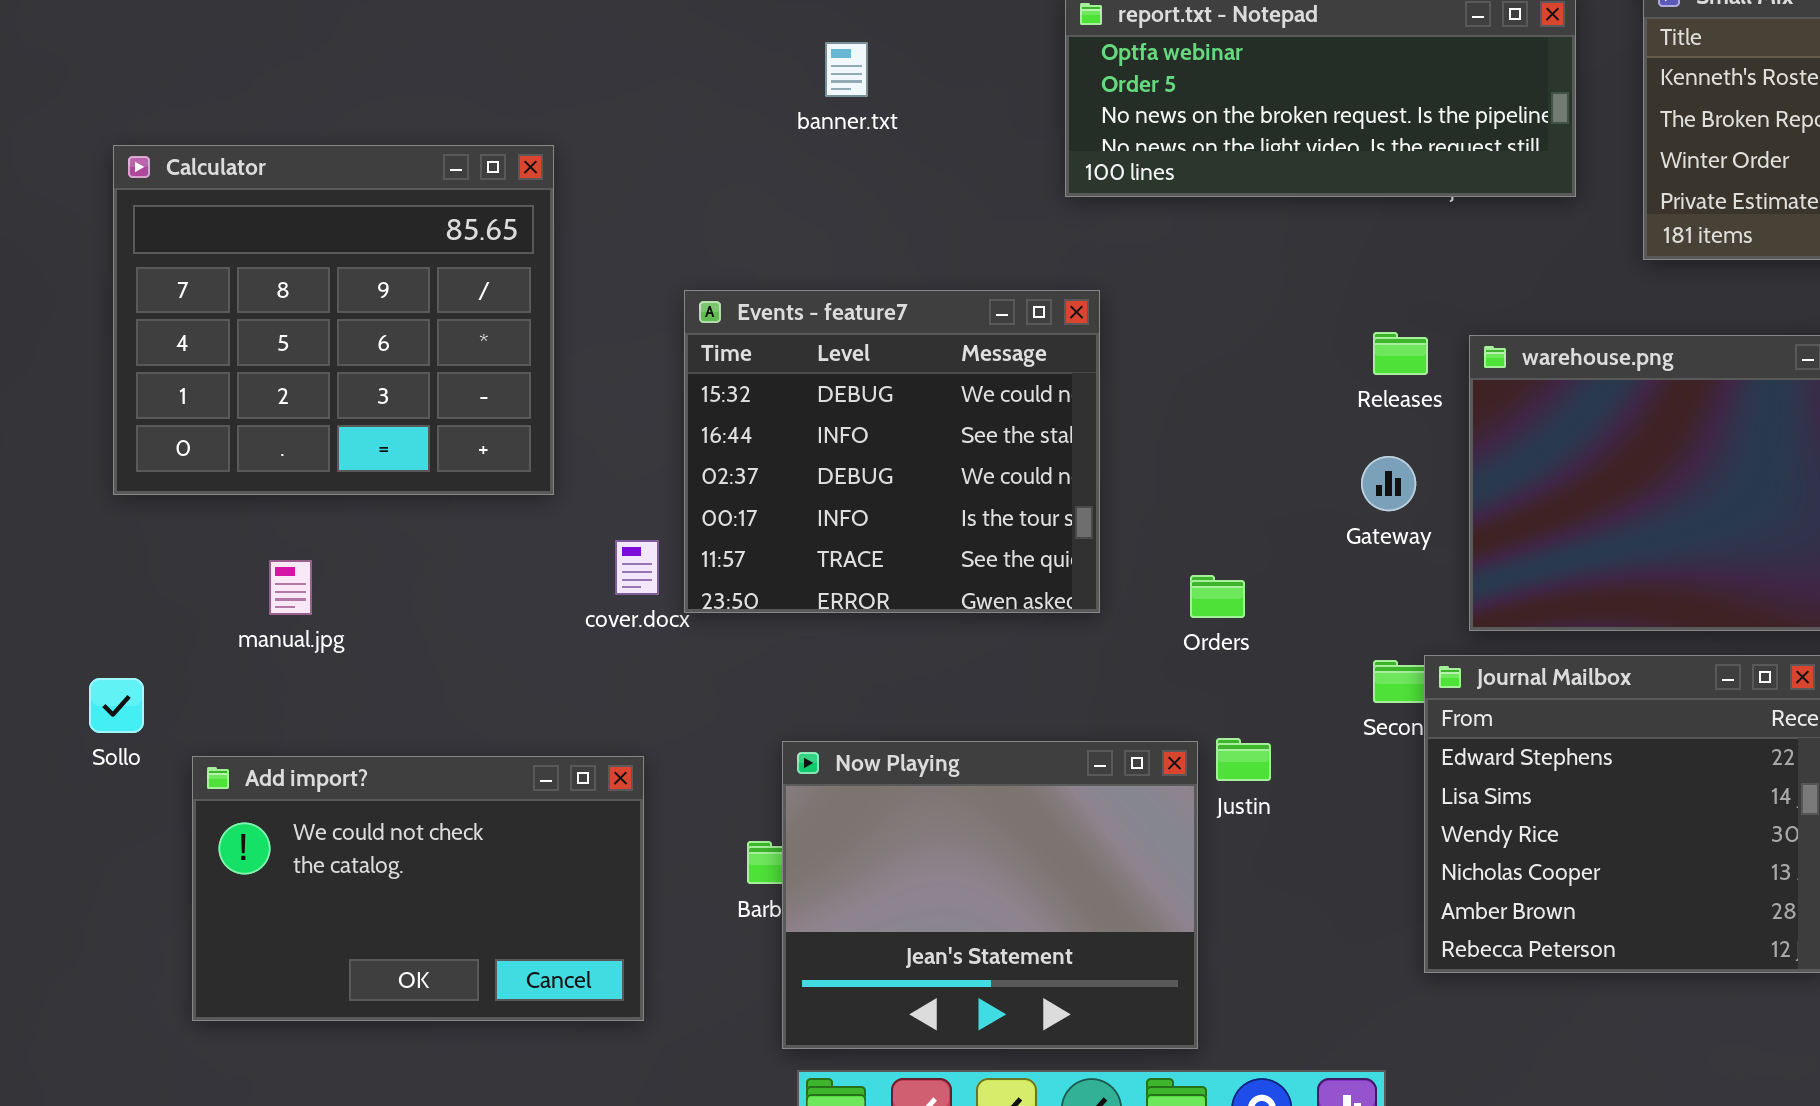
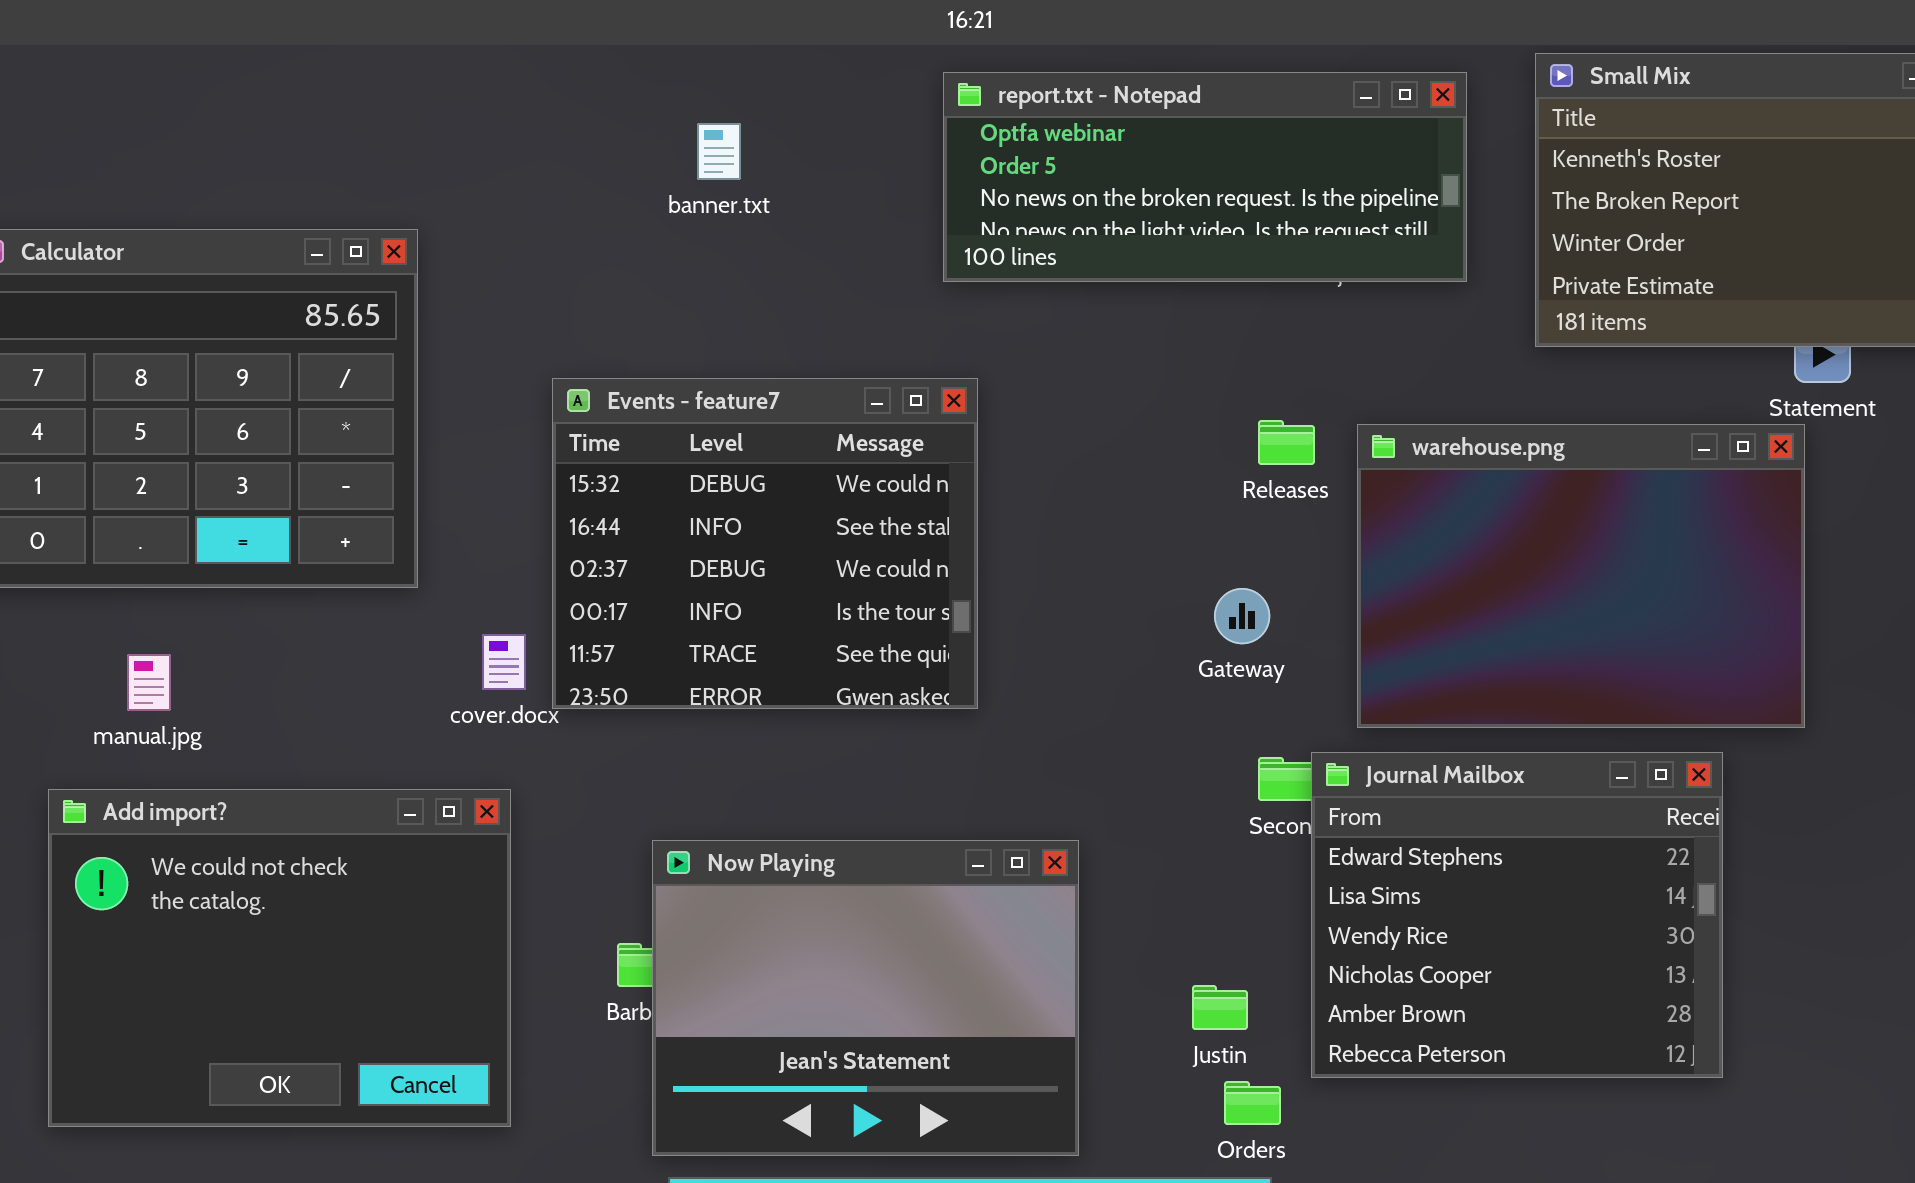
Gateway: [1361,456,1416,511] -> [1214,588,1270,644], moved
Orders: [1190,575,1245,618] -> [1224,1081,1281,1125], moved
Justin: [1216,738,1271,781] -> [1192,985,1248,1030], moved
Add import?: [192,756,644,1021] -> [48,789,511,1127], resized

